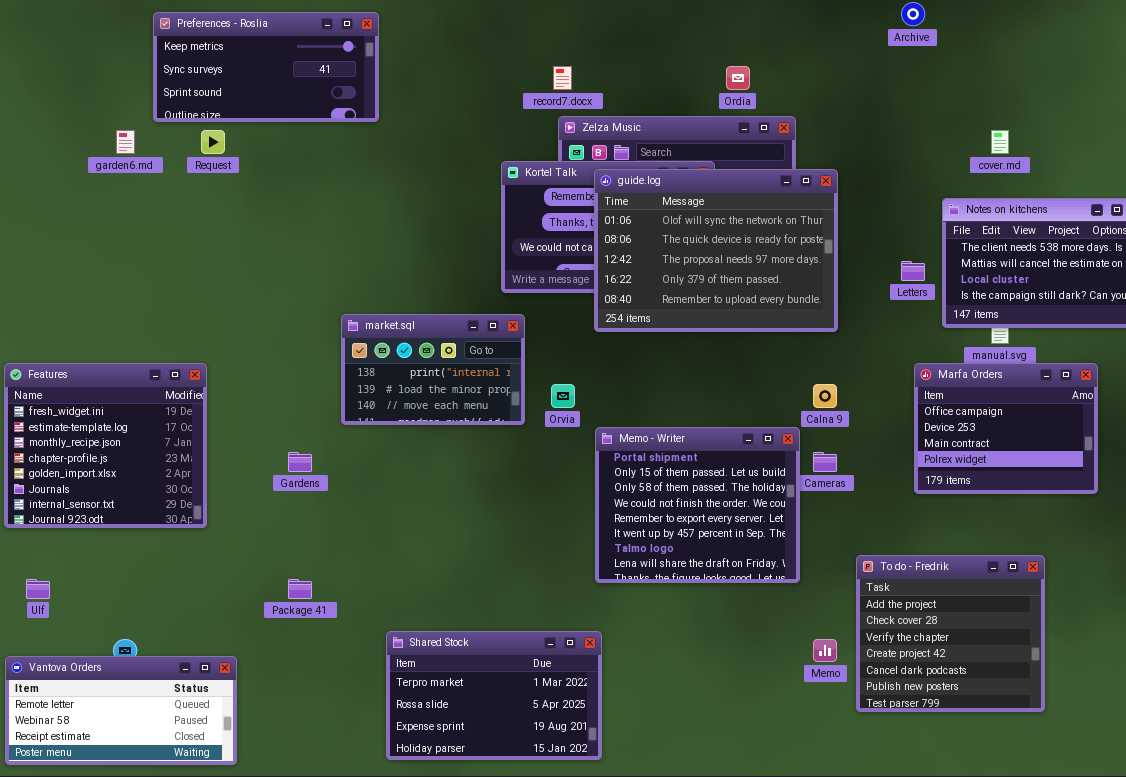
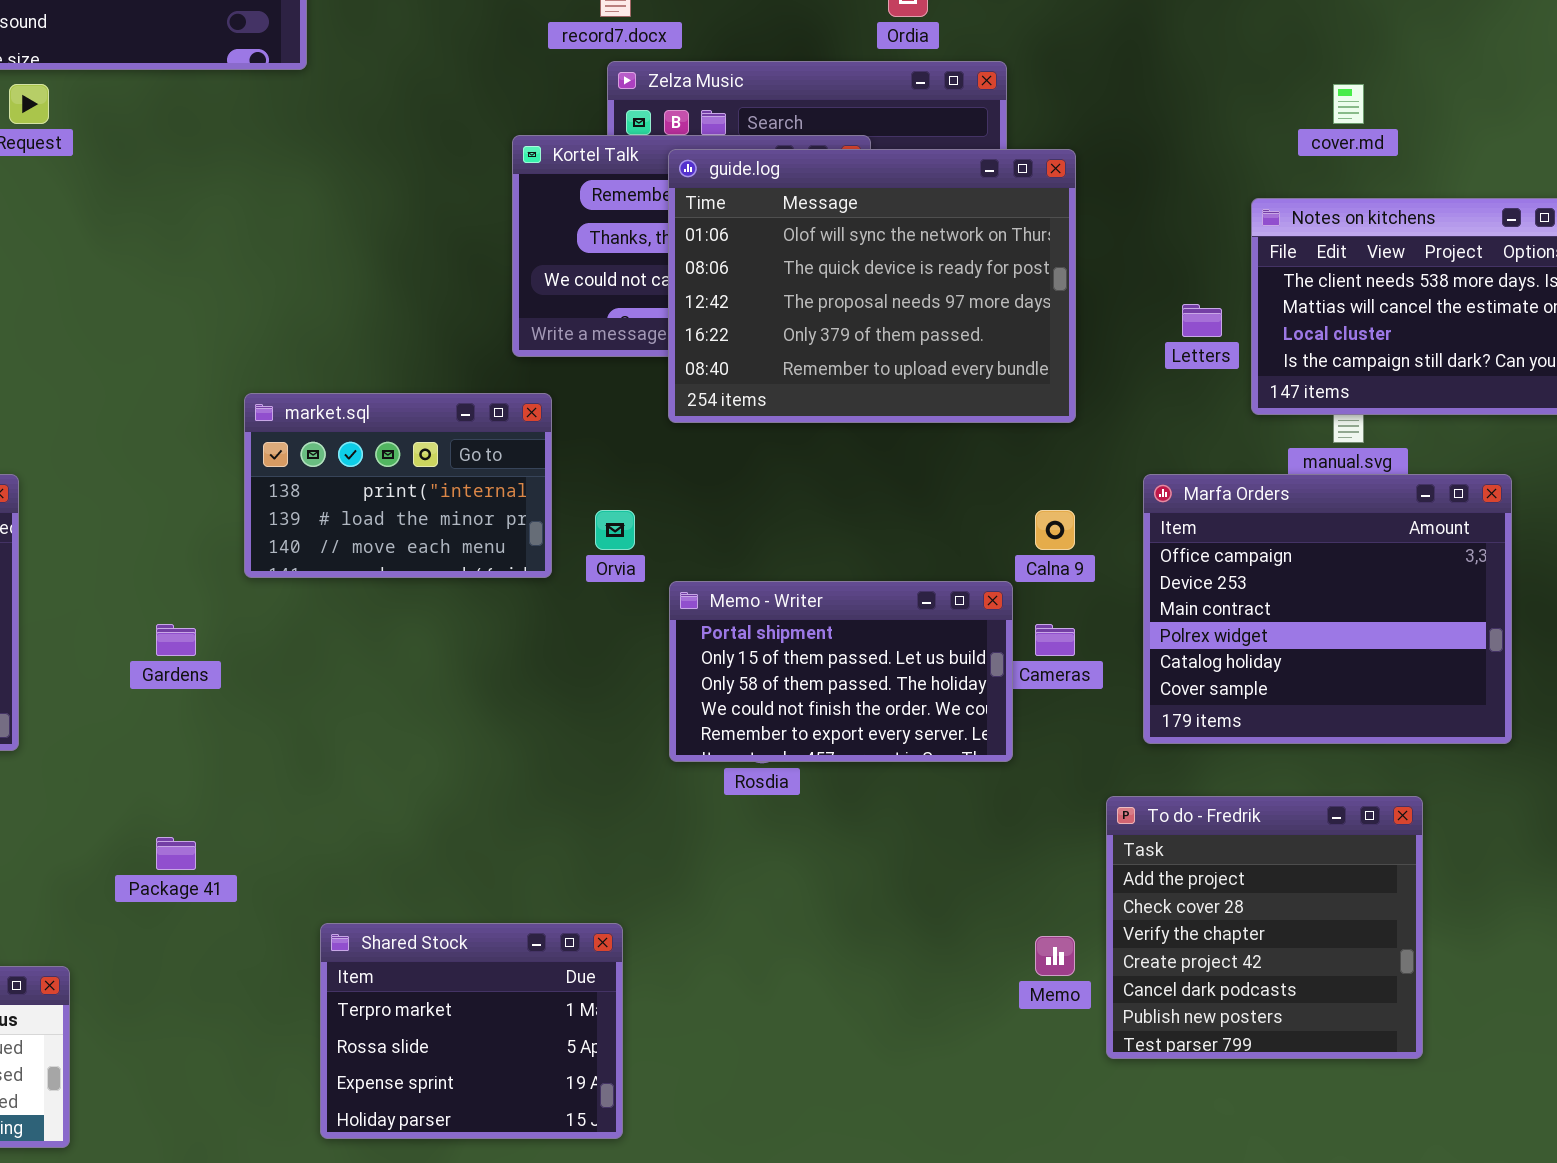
Marfa Orders: [914,363,1098,494] -> [1143,474,1512,744], resized
Memo - Writer: [595,427,800,583] -> [669,581,1013,762], resized
Shared Stock: [386,631,602,760] -> [320,923,623,1139], resized

